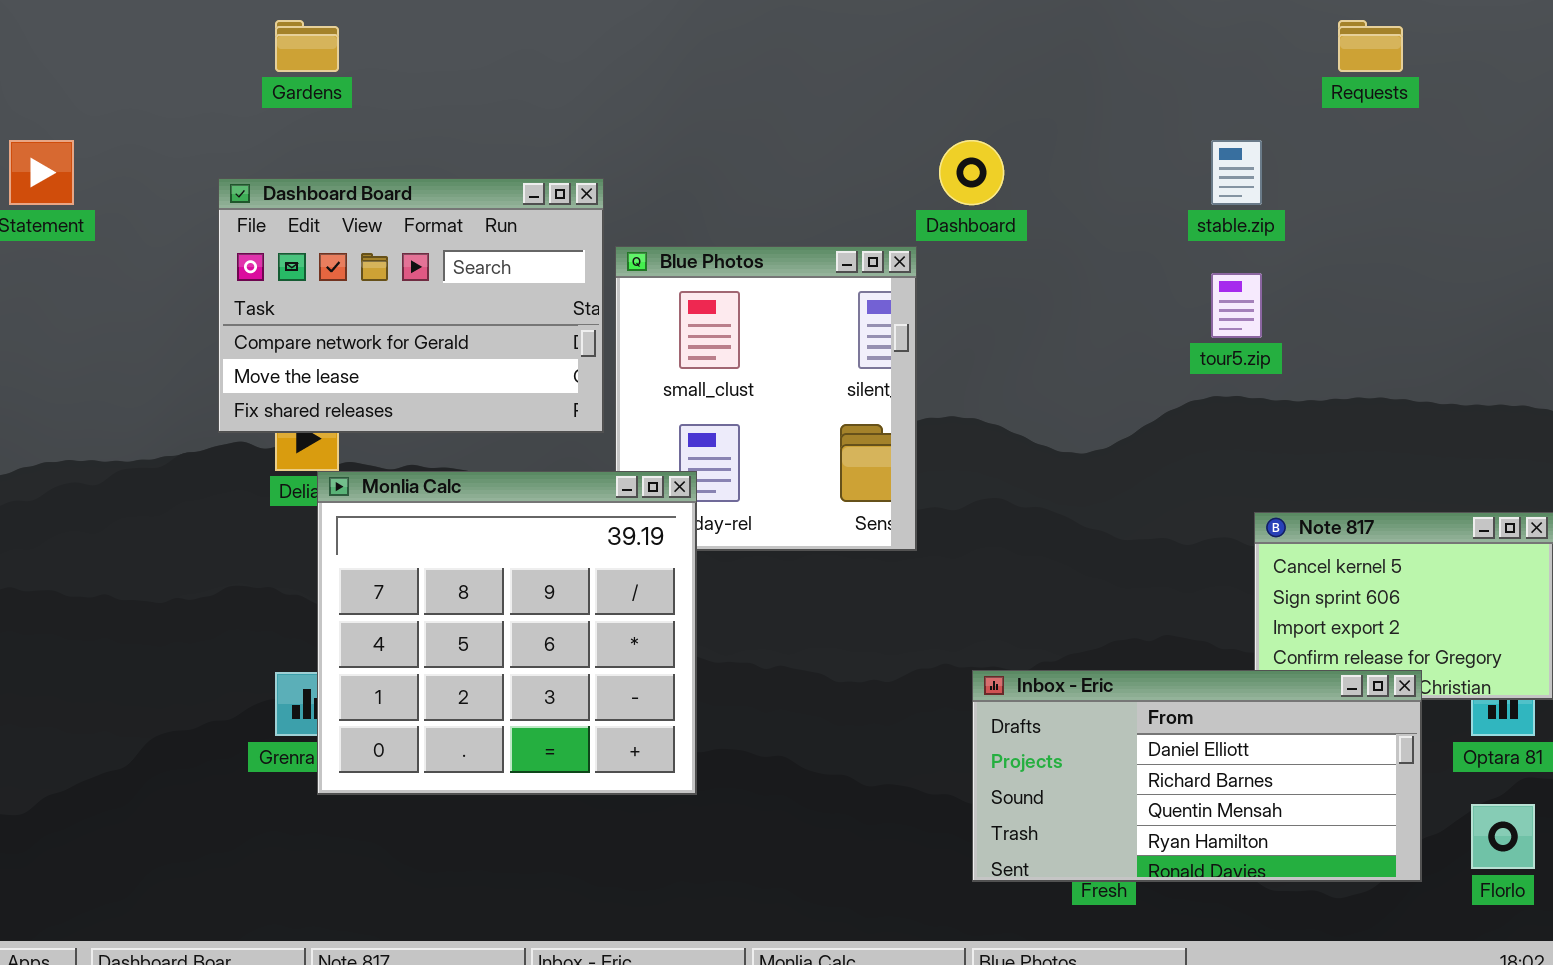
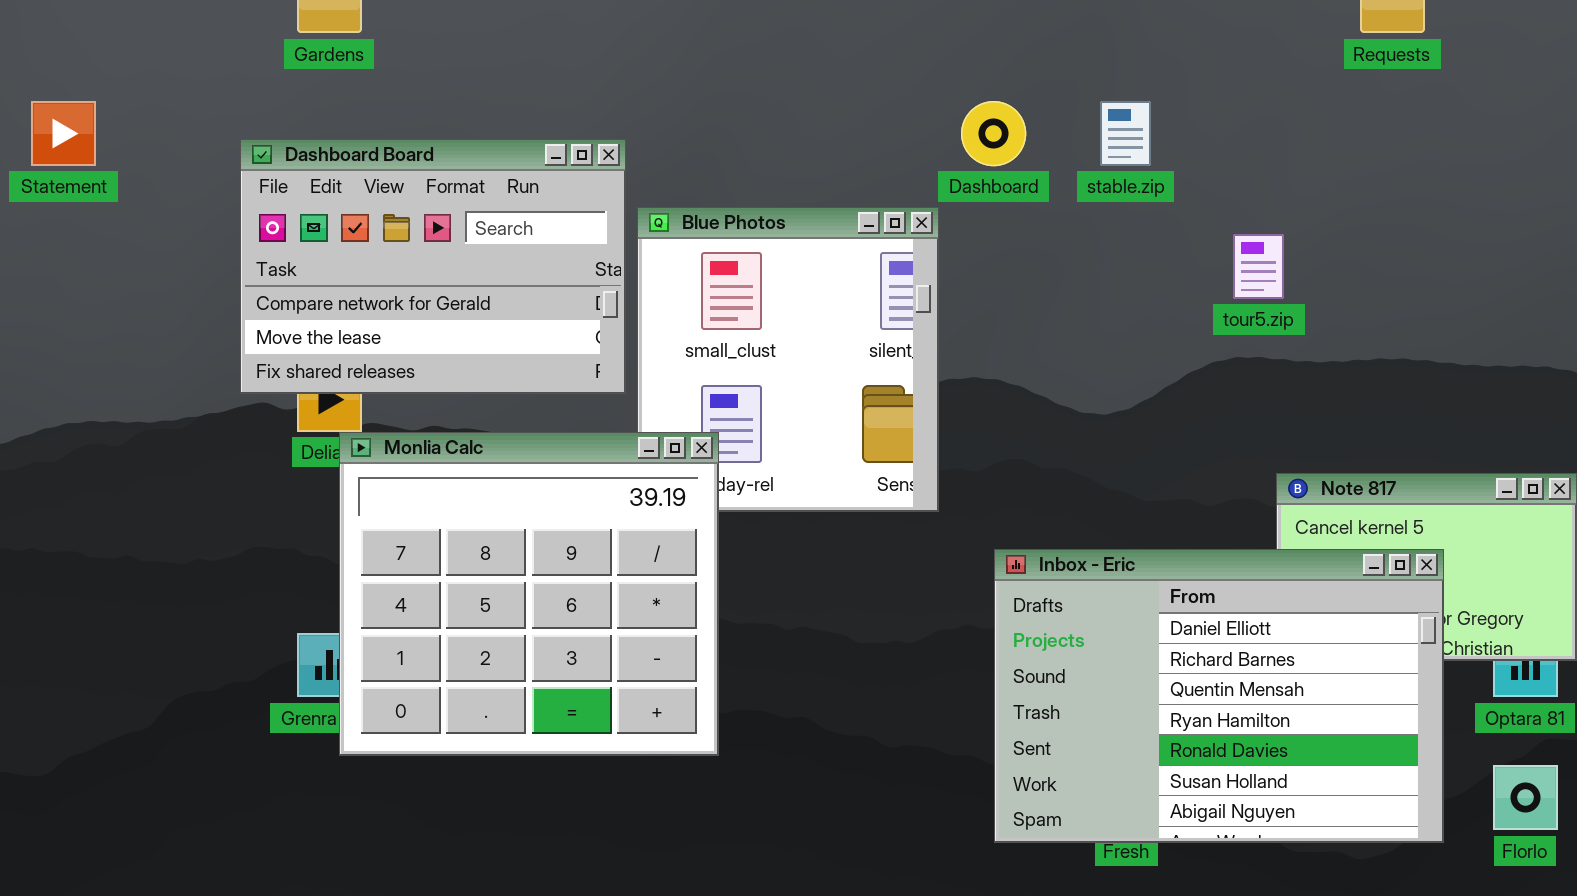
stable.zip: [1211,140,1262,205] -> [1100,101,1151,166], moved
Inbox - Eric: [972,670,1422,882] -> [994,549,1444,843], resized

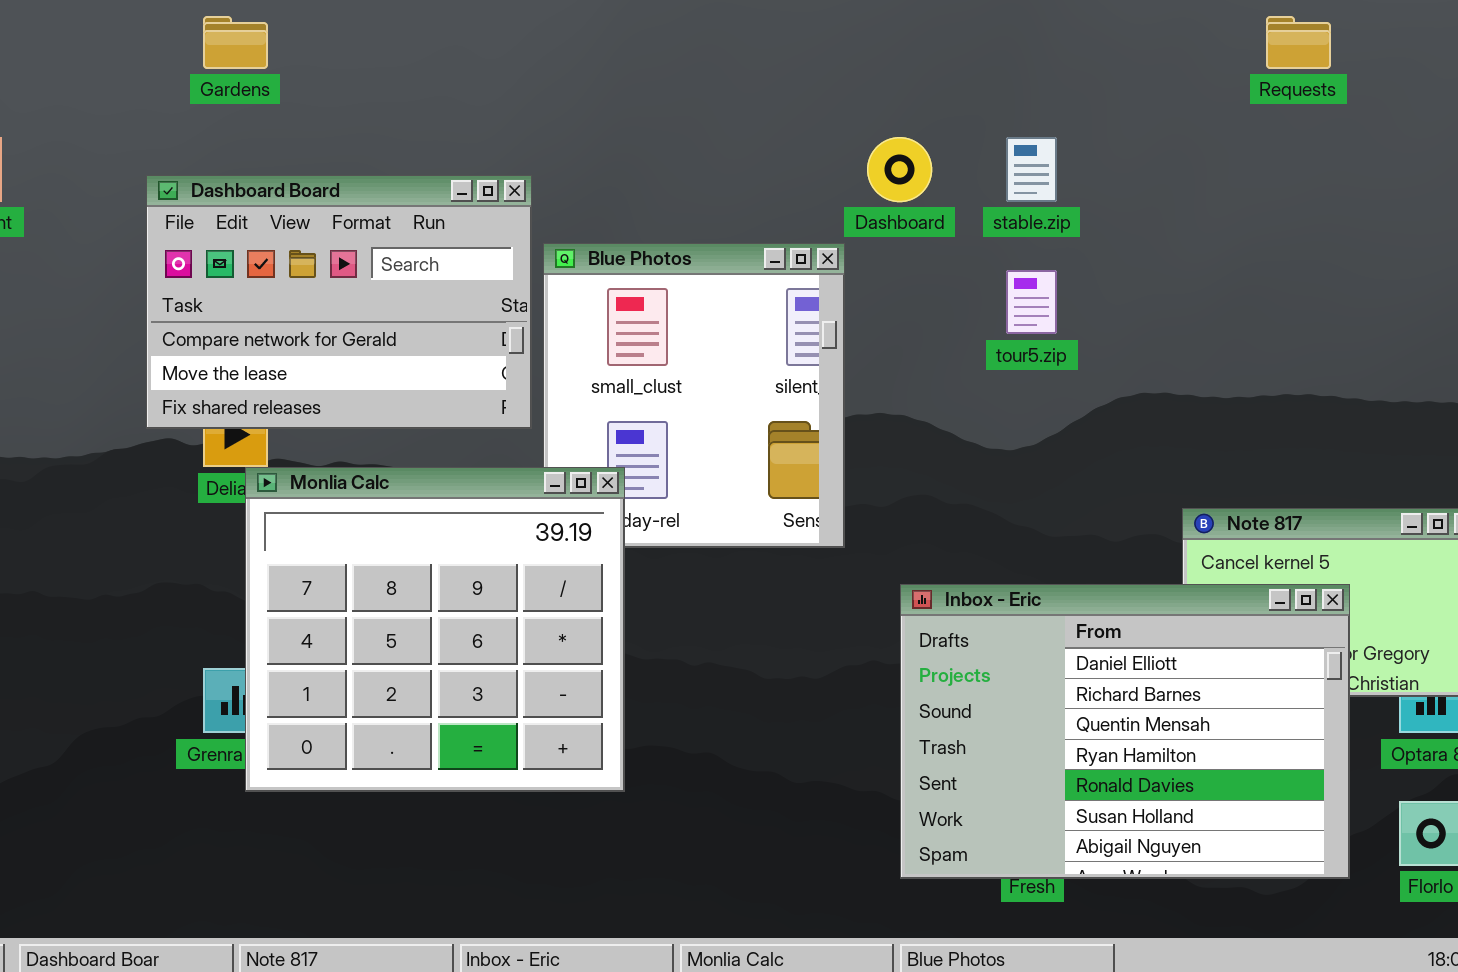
tour5.zip: [1233,234,1284,299] -> [1006,270,1057,334], moved

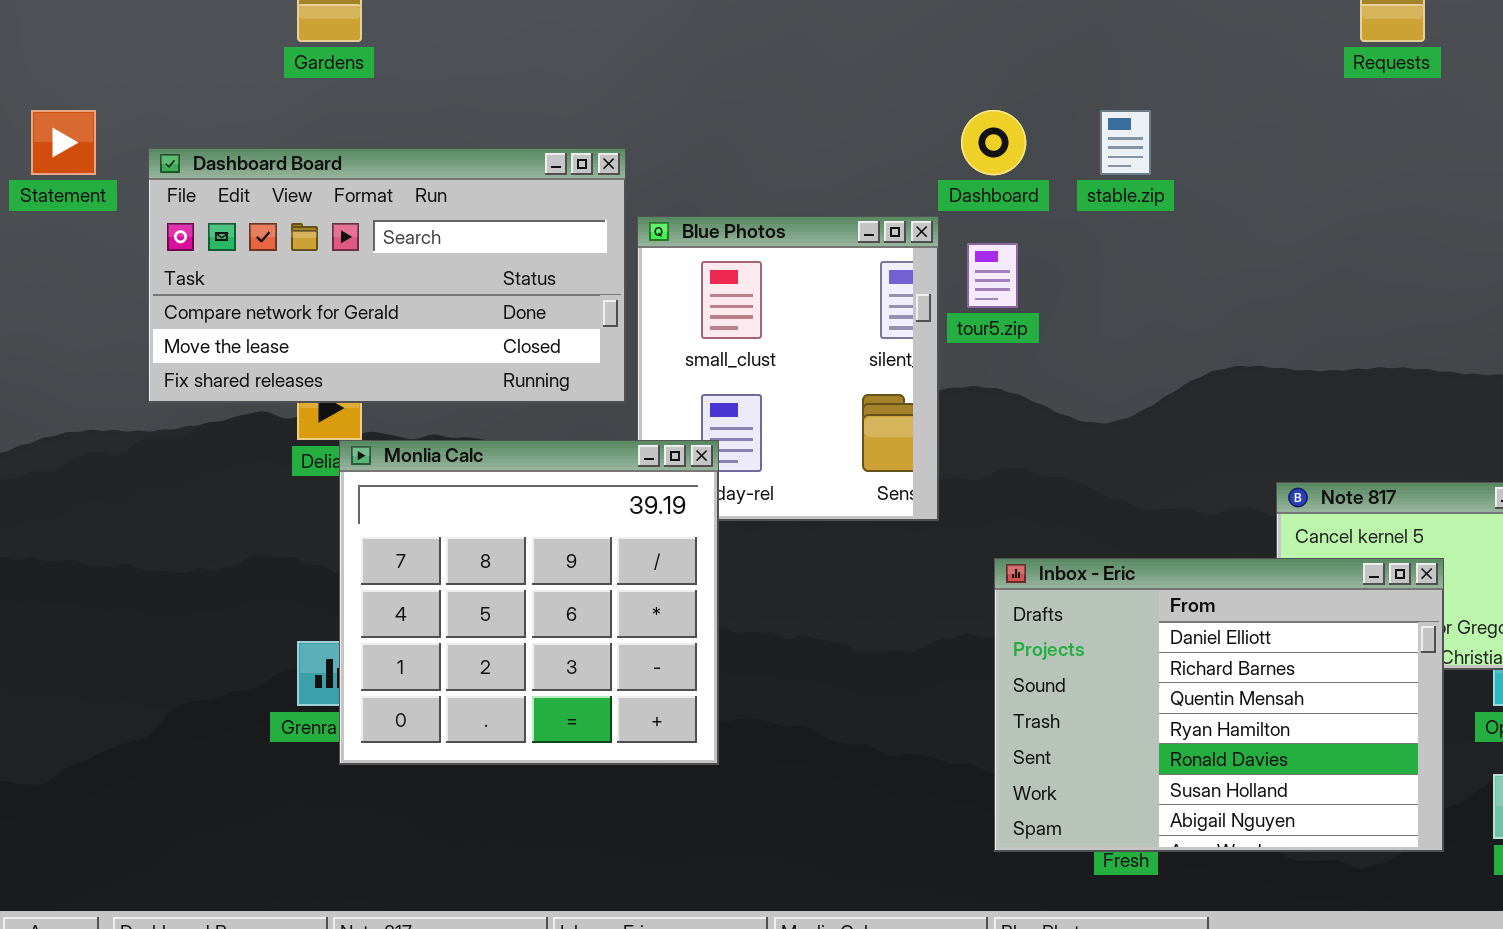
Dashboard Board: [146,175,532,429] -> [148,148,626,403], resized
tour5.zip: [1006,270,1057,334] -> [967,243,1018,308], moved

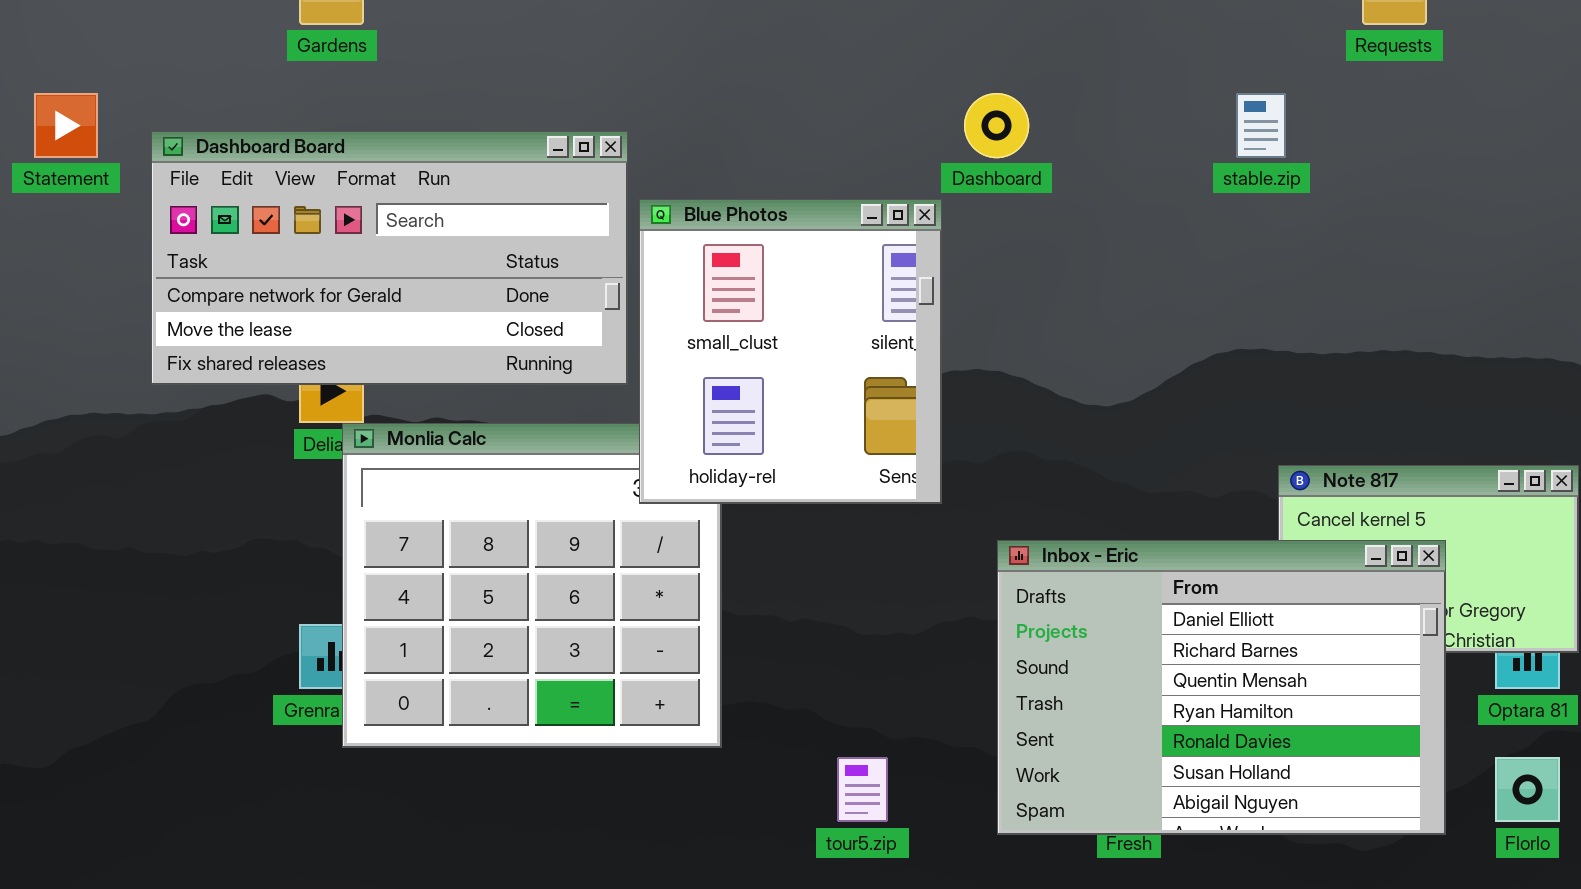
stable.zip: [1100,110,1151,175] -> [1236,93,1286,158], moved
Blue Photos: [637,216,939,521] -> [639,199,942,504], raised
tour5.zip: [967,243,1018,308] -> [837,757,888,822], moved

